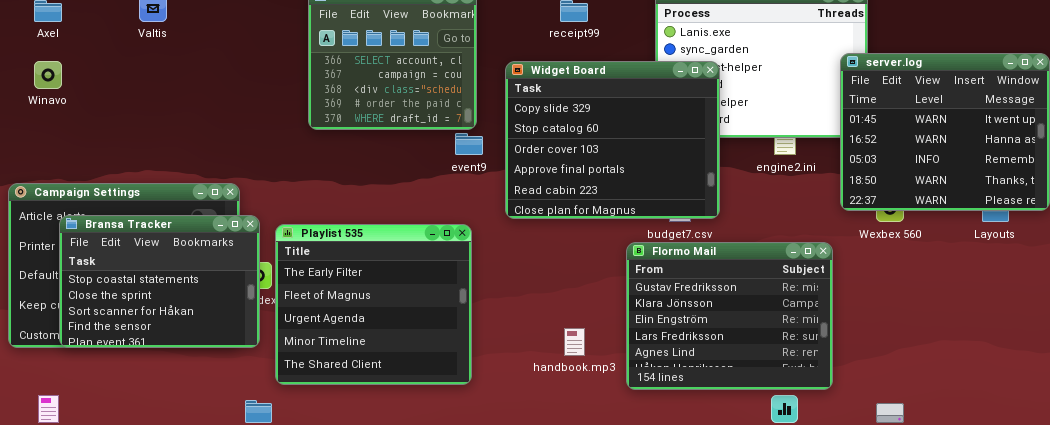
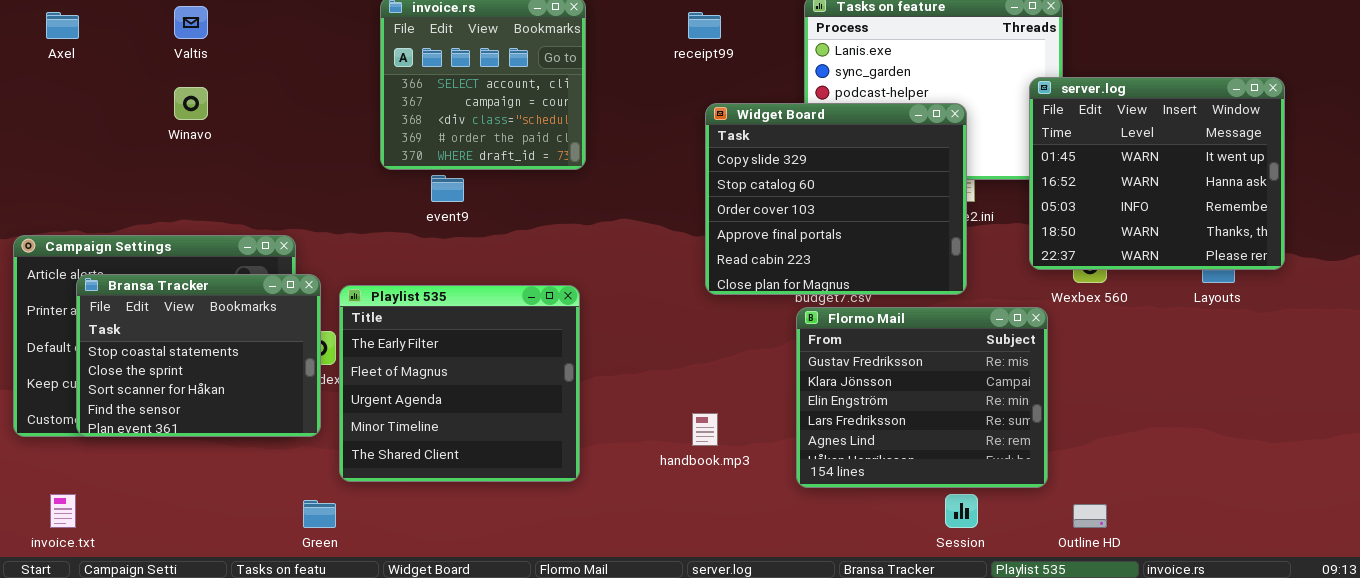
Winavo: [34,61,62,89] -> [174,87,208,120], moved
Widget Board: [505,61,720,219] -> [705,103,967,295], moved
event9: [455,133,483,155] -> [431,175,464,202], moved
Flormo Mail: [626,242,833,390] -> [796,307,1048,488], moved

